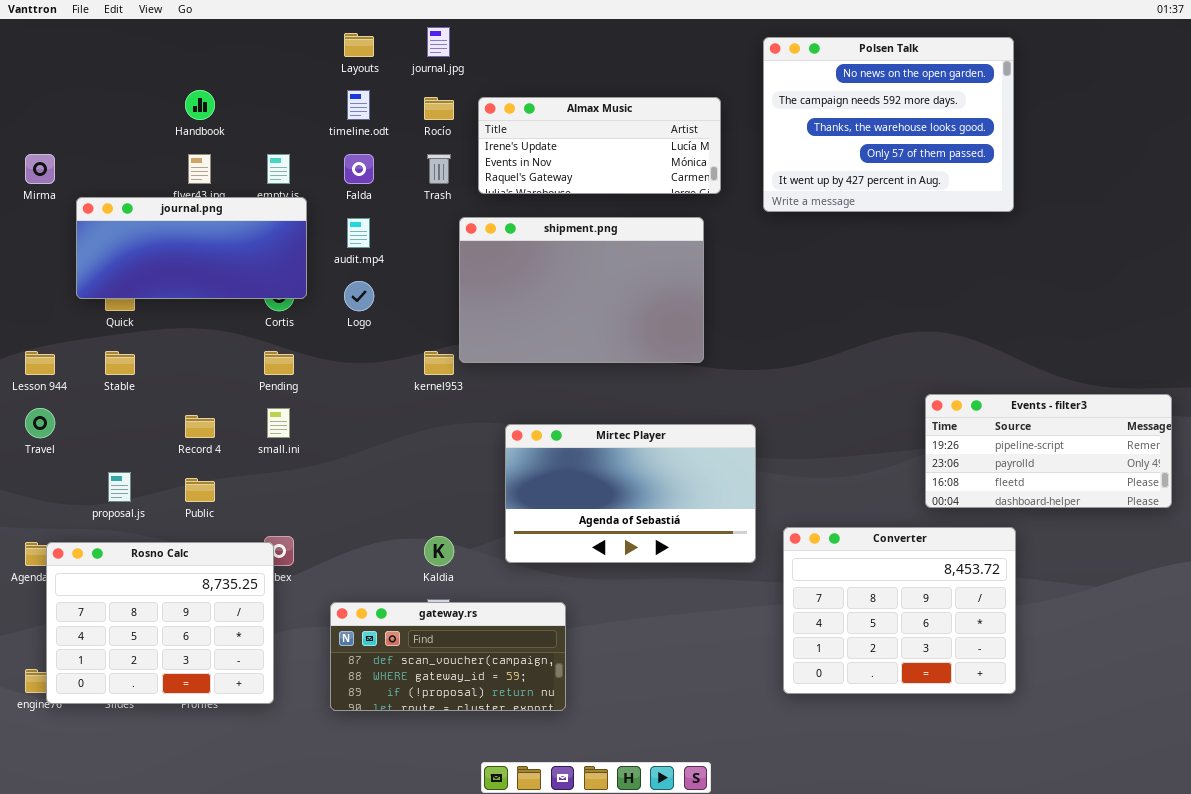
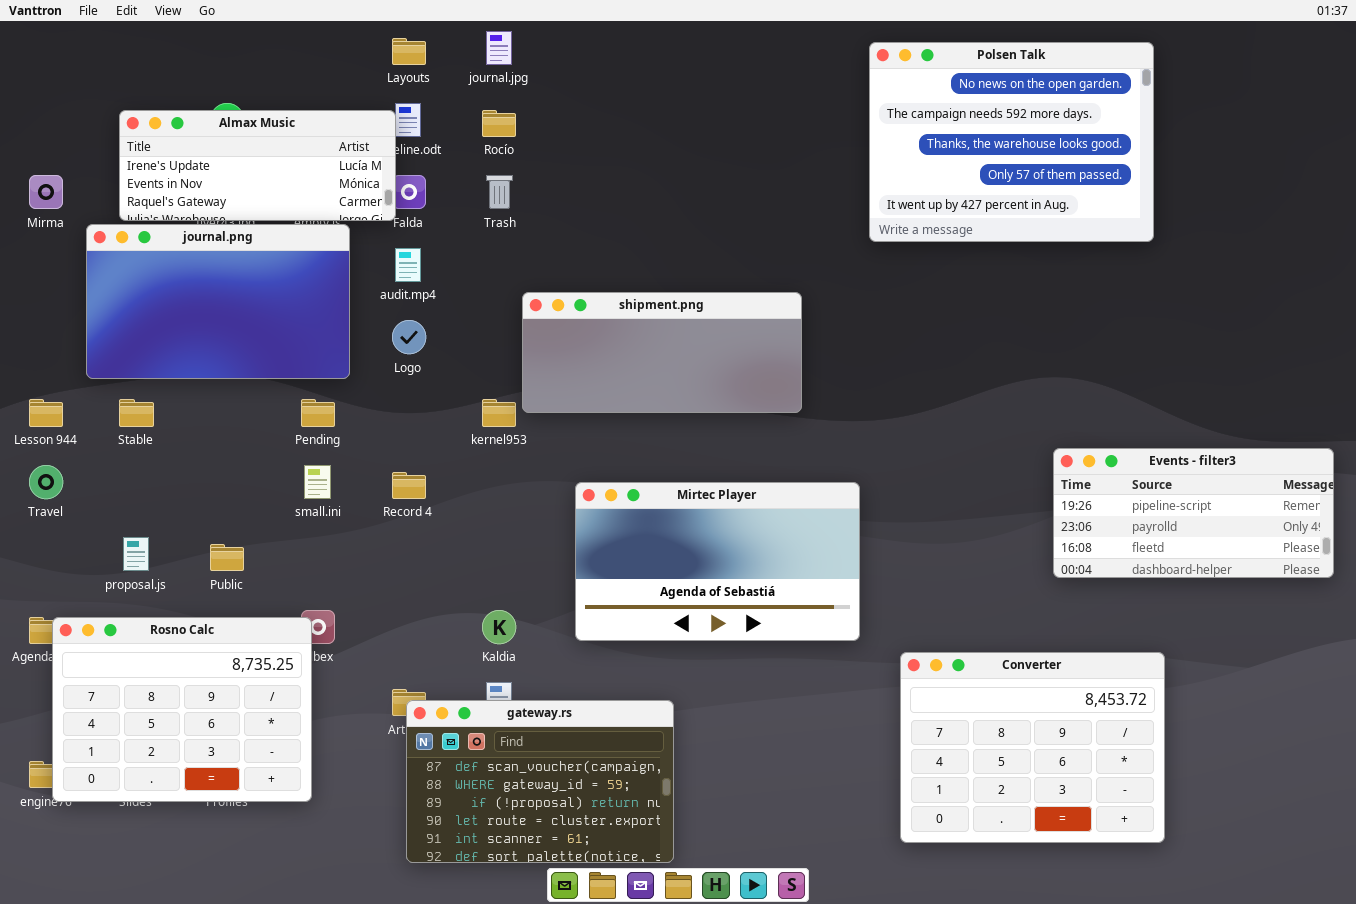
Almax Music: [478,97,721,194] -> [119,110,396,221], moved
journal.png: [76,197,307,299] -> [86,224,350,379], resized
shipment.png: [459,217,704,363] -> [522,292,802,413], resized
Record 4: [185,415,215,438] -> [392,472,426,499], moved
Converter: [783,527,1016,694] -> [900,652,1165,843], moved
gateway.rs: [330,602,566,711] -> [406,700,674,863], moved, resized

